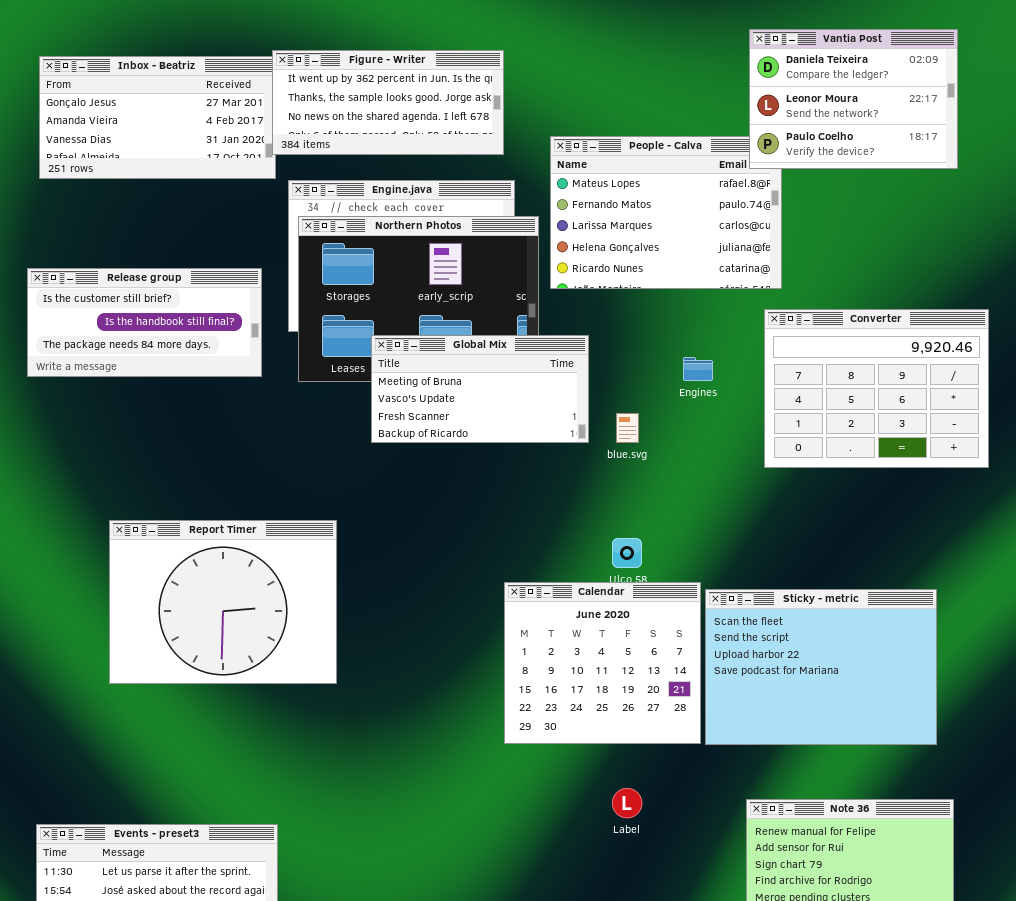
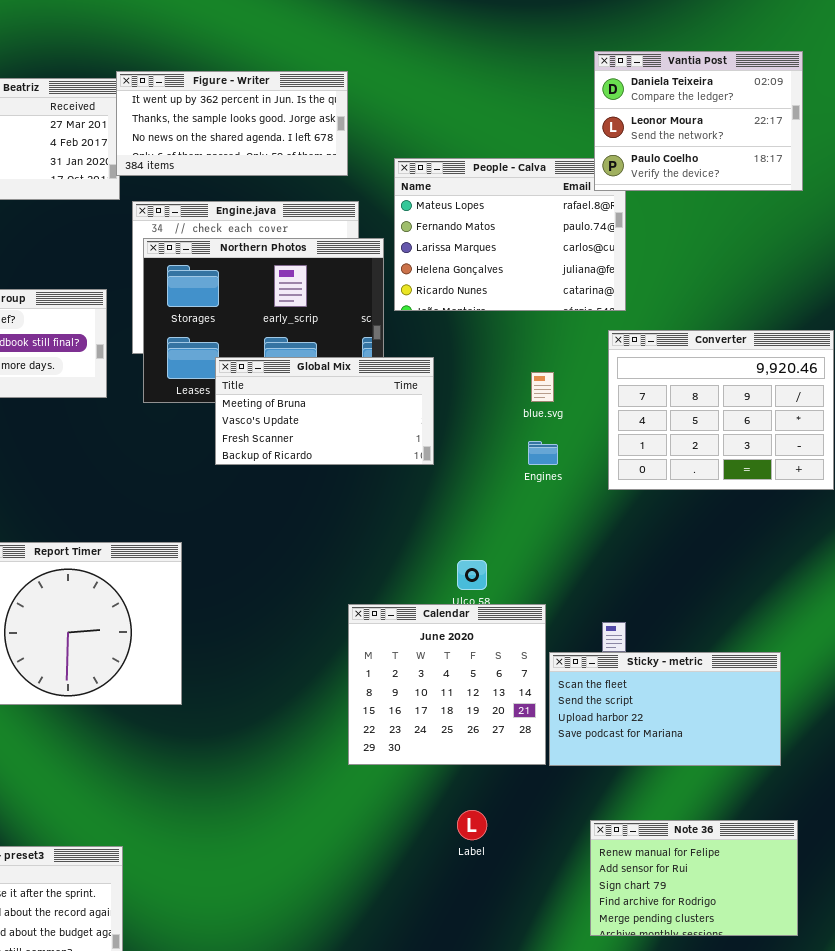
Engines: [683,357,713,381] -> [528,441,558,465], moved
blue.svg: [616,413,639,443] -> [531,372,554,402], moved
Sticky - metric: [705,589,937,745] -> [549,652,781,766], resized

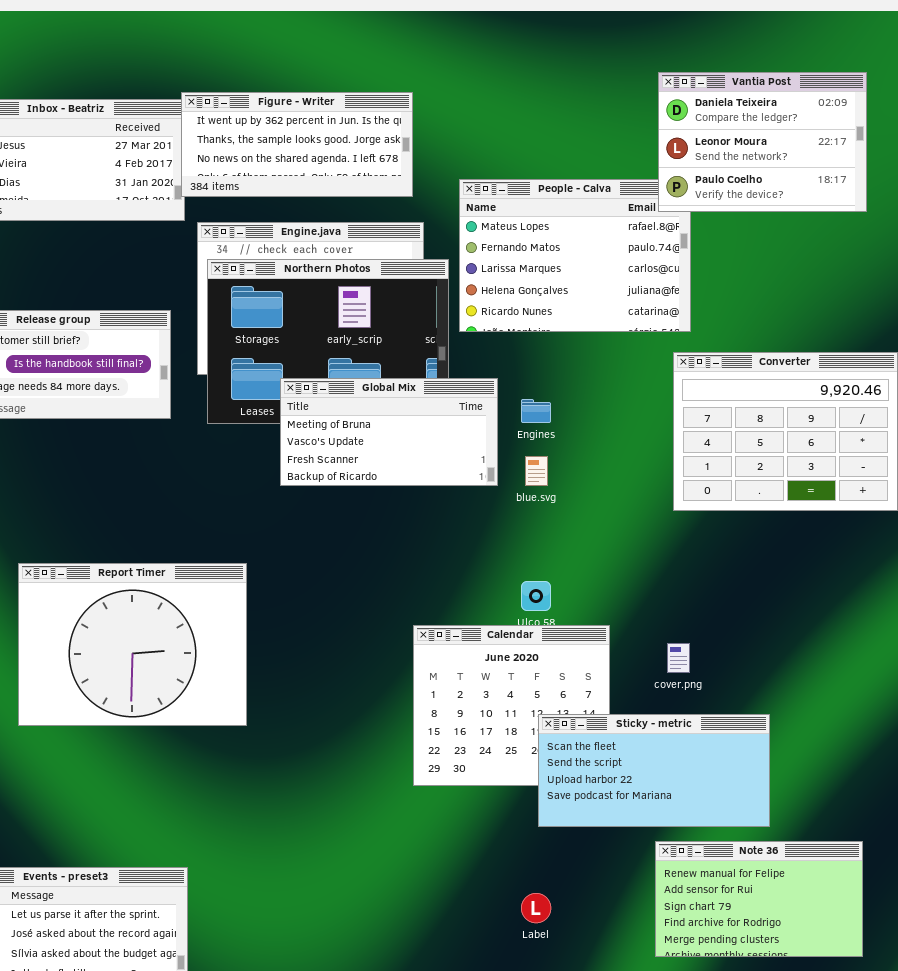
blue.svg: [531,372,554,402] -> [525,456,548,486], moved
Engines: [528,441,558,465] -> [521,399,551,423], moved
Sticky - metric: [549,652,781,766] -> [538,714,770,827], moved
Label: [457,810,487,840] -> [521,893,551,923], moved

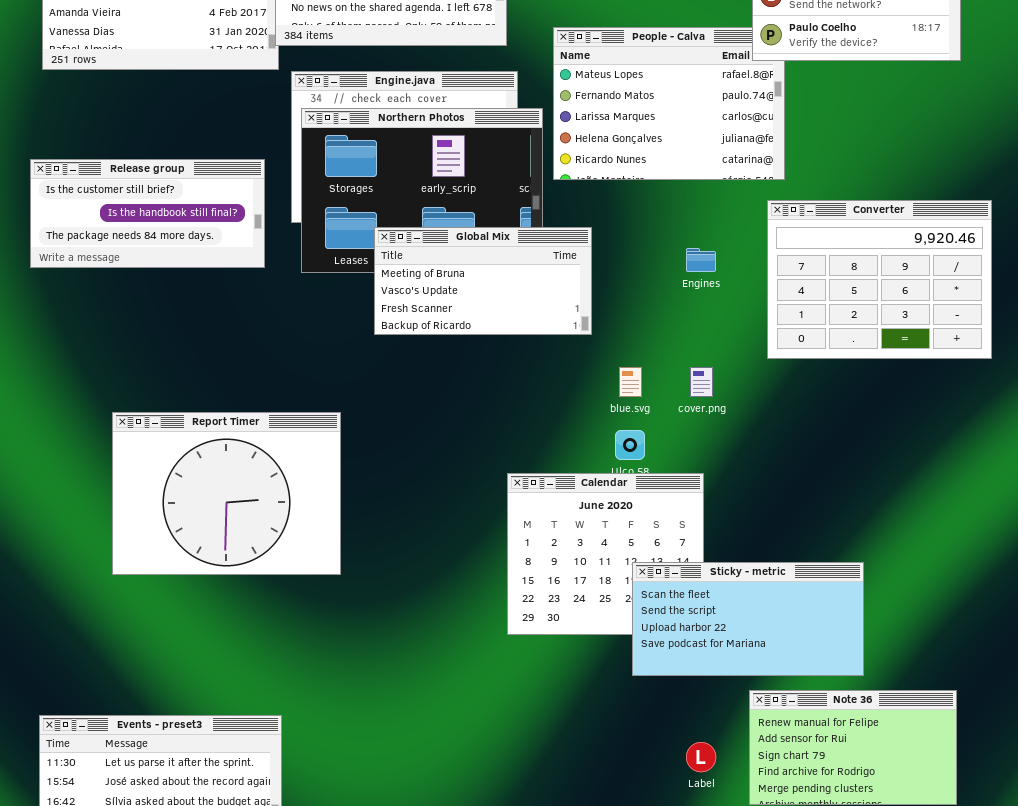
Engines: [521,399,551,423] -> [686,248,716,272], moved
blue.svg: [525,456,548,486] -> [619,367,642,397], moved
cover.png: [667,643,690,673] -> [690,367,713,397], moved
Label: [521,893,551,923] -> [686,742,716,772], moved

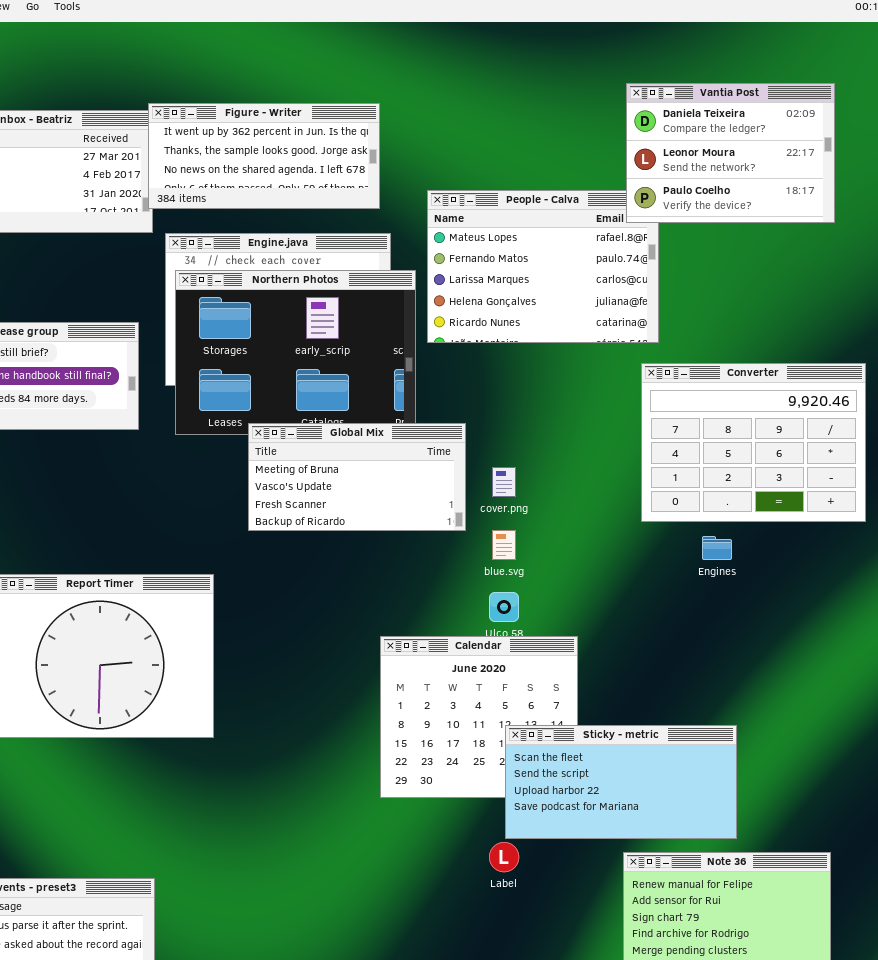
Global Mix: [374,227,592,335] -> [248,423,466,531], moved
Engines: [686,248,716,272] -> [702,536,732,560], moved
cover.png: [690,367,713,397] -> [492,467,516,497], moved
Label: [686,742,716,772] -> [489,842,519,872], moved

